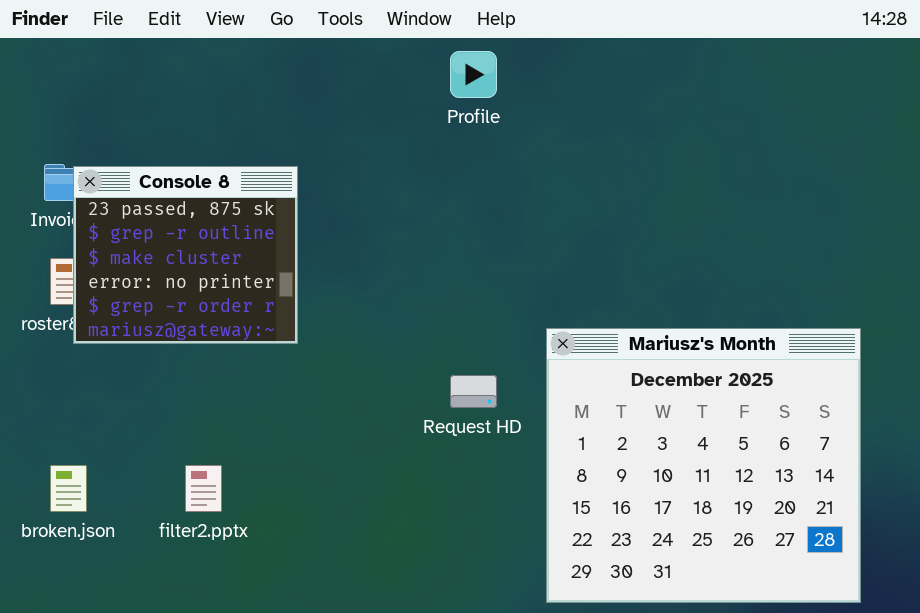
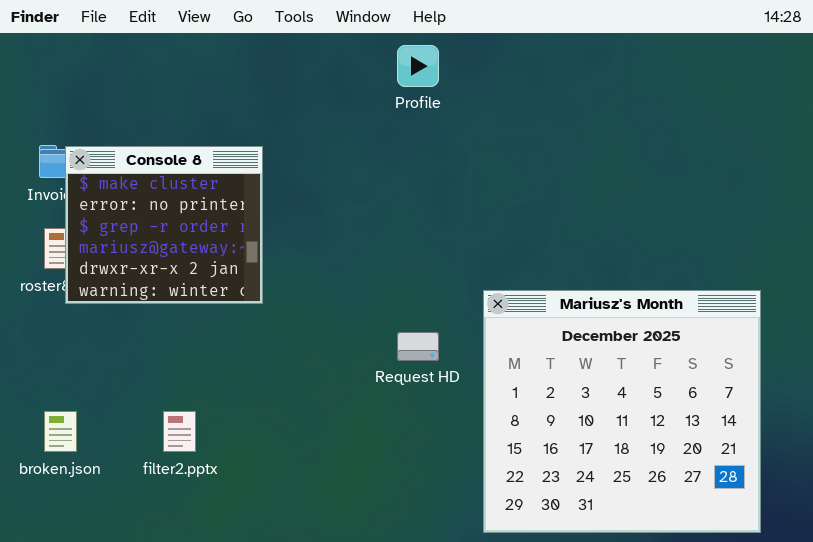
Console 8: [73,166,298,344] -> [65,146,263,304], scrolled down 2 rows

